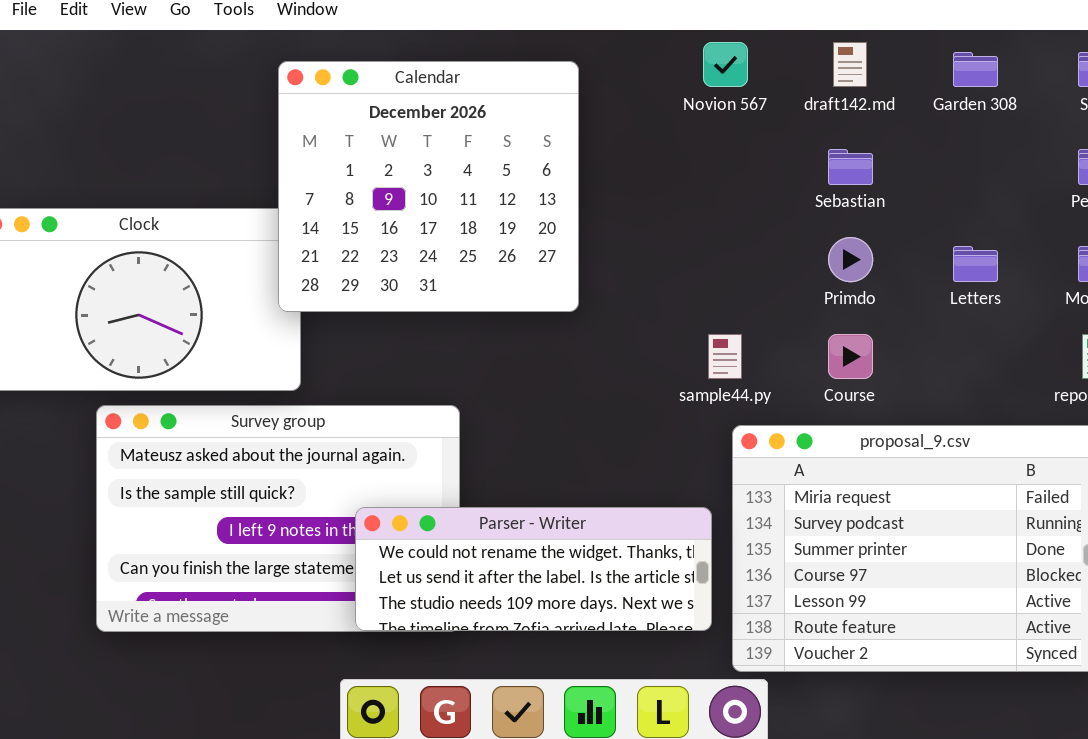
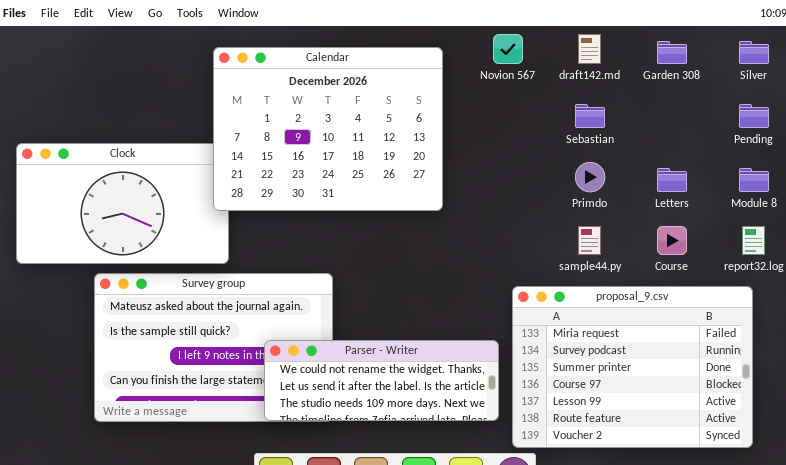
Calendar: [278,61,579,312] -> [213,47,443,211], resized
sample44.py: [708,334,742,379] -> [578,226,601,255], moved
Course: [828,334,873,379] -> [657,226,687,255], moved

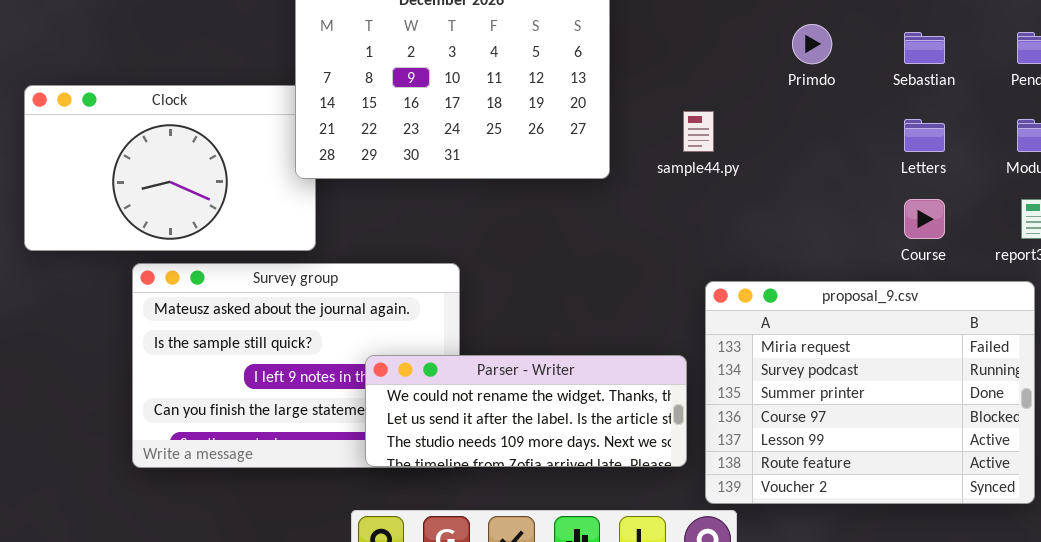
Sebastian: [575,104,605,128] -> [904,32,945,64], moved
Primdo: [575,162,605,192] -> [792,24,832,64], moved
sample44.py: [578,226,601,255] -> [683,111,714,152], moved

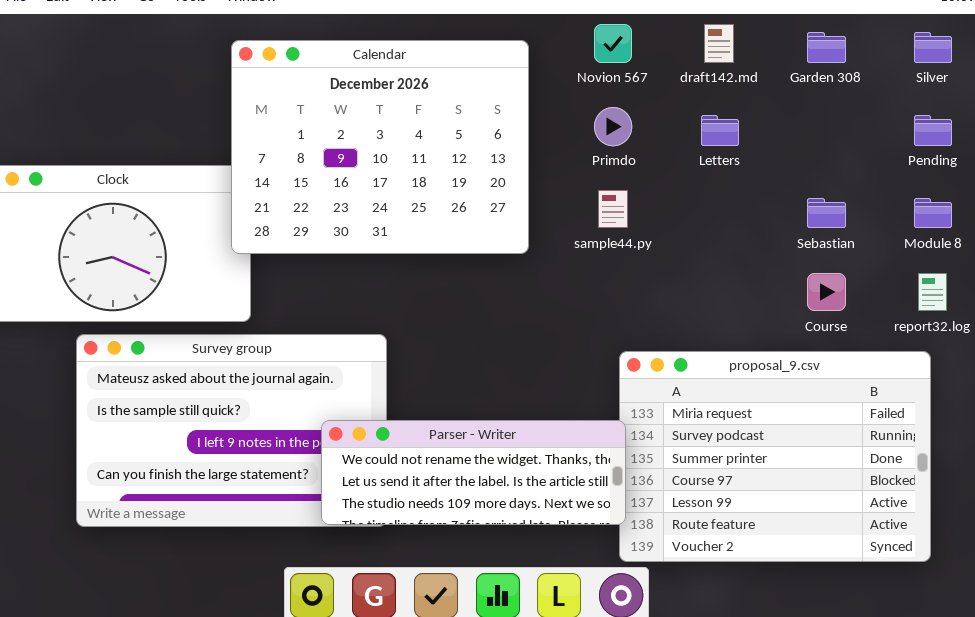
Primdo: [792,24,832,64] -> [594,107,632,146], moved
Sebastian: [904,32,945,64] -> [807,198,846,228], moved
Letters: [904,119,945,152] -> [701,115,739,146], moved
Parser - Writer: [365,355,687,467] -> [321,420,626,525], moved

